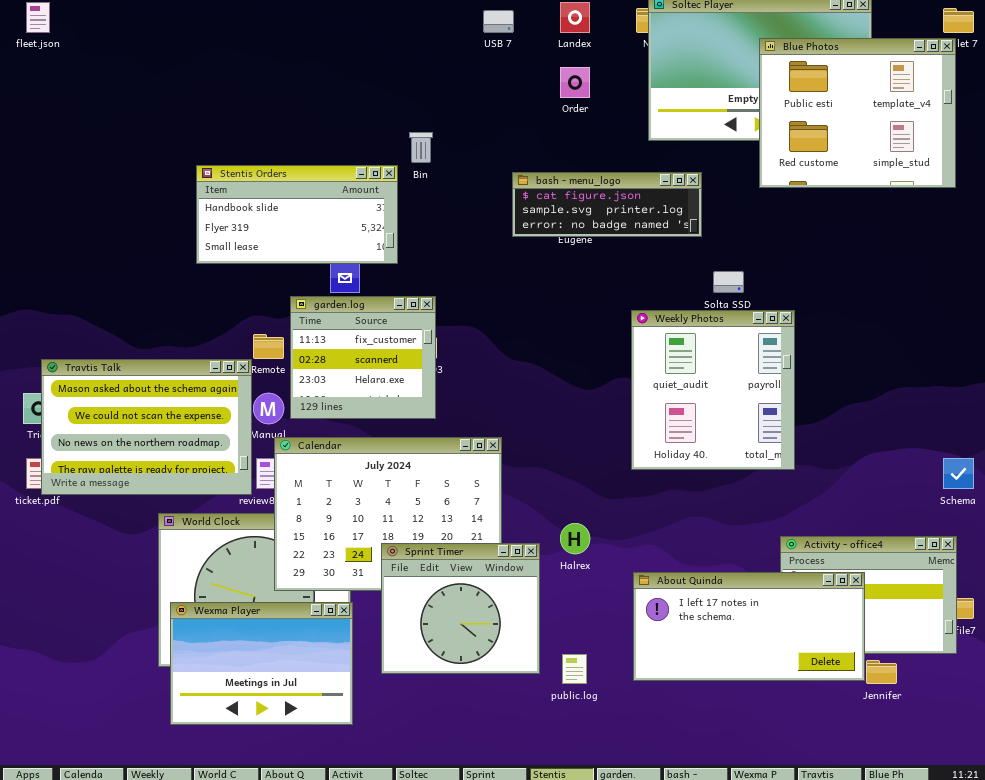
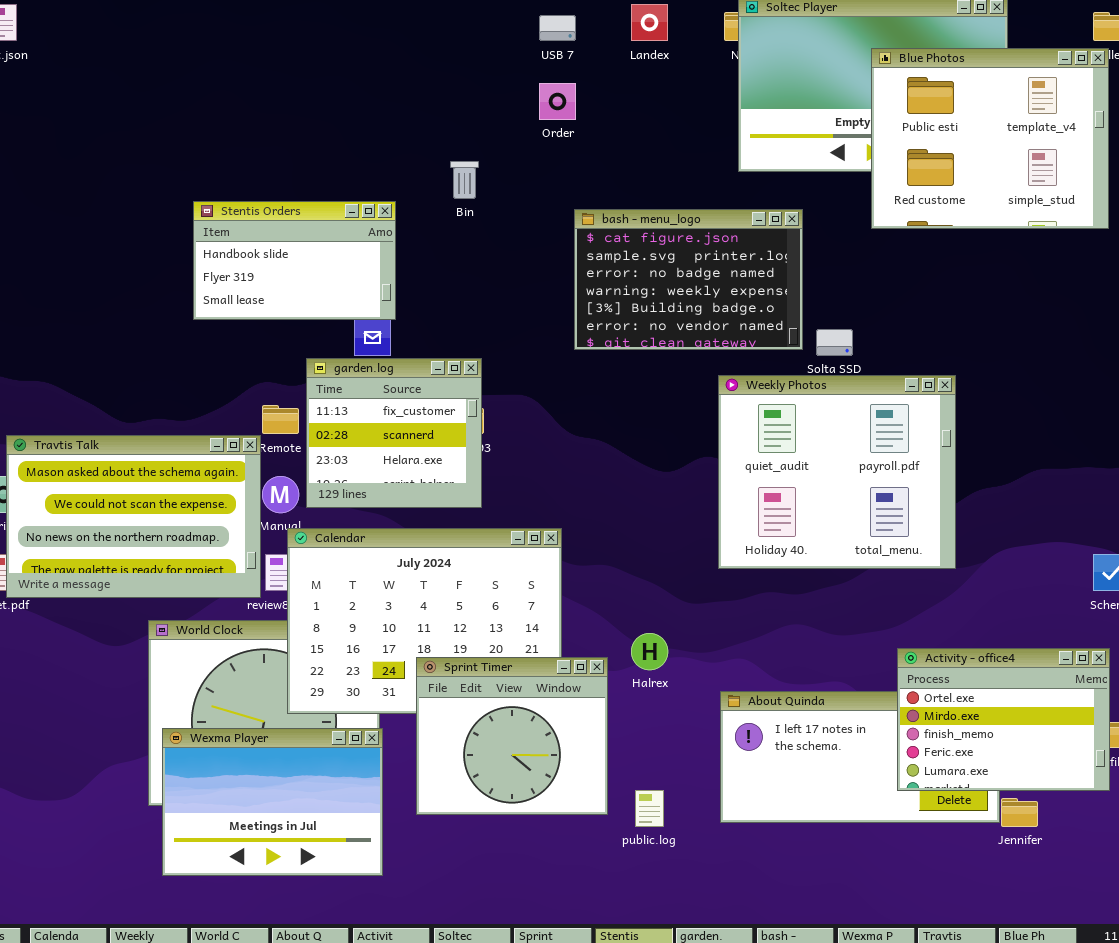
Order: [560,67,590,98] -> [539,83,576,120], moved
Stentis Orders: [196,165,398,264] -> [193,201,396,320], resized
bash - menu_logo: [512,172,702,237] -> [574,209,803,350], resized
Weekly Photos: [631,310,795,470] -> [718,375,956,569], resized
Activity - office4: [780,536,957,654] -> [897,648,1110,791], raised

